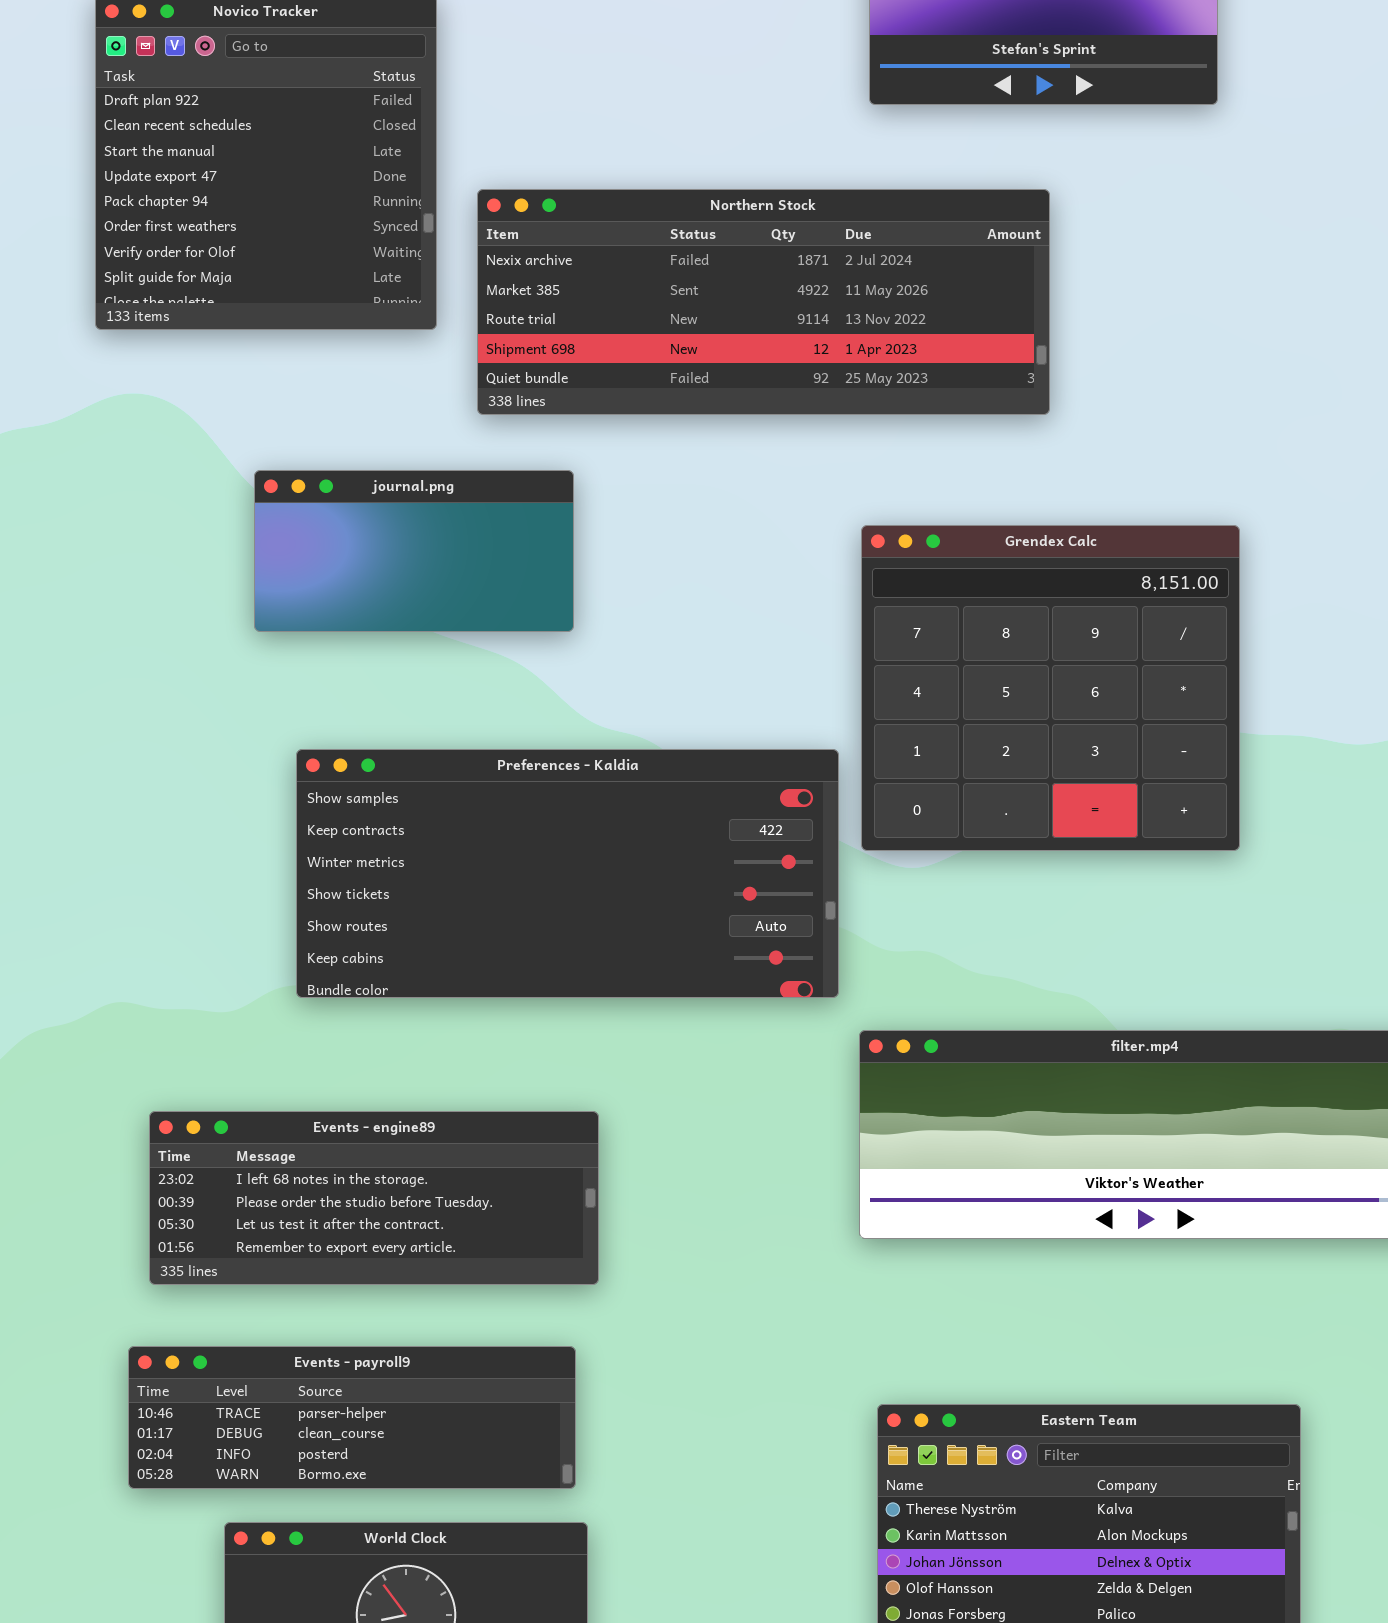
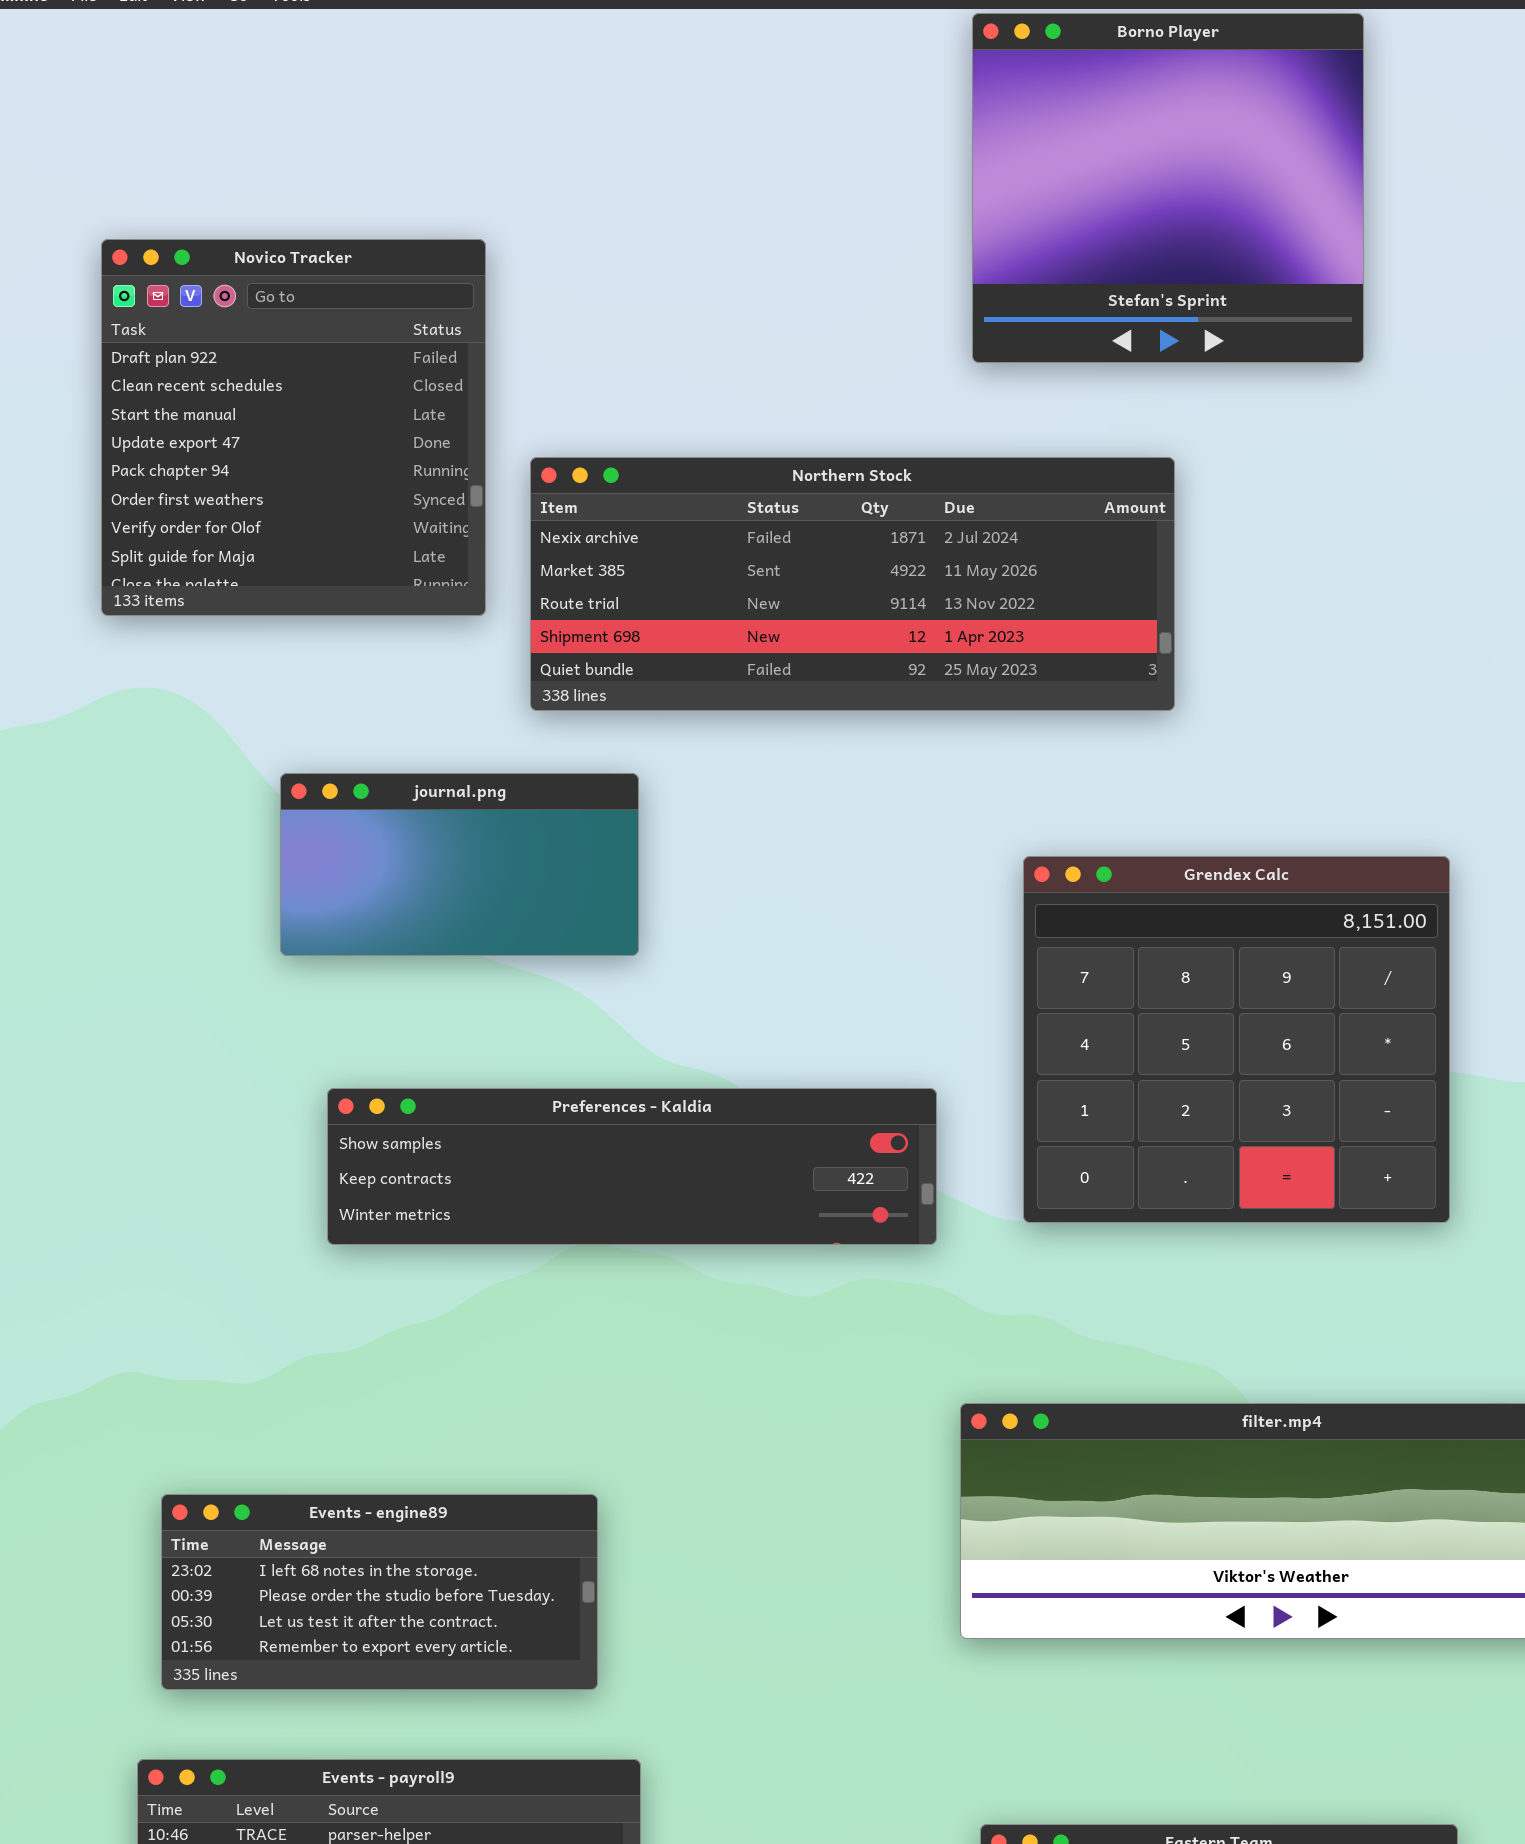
Grendex Calc: [861,525,1240,851] -> [1023,856,1450,1223], moved
Preferences - Kaldia: [296,749,839,998] -> [327,1088,937,1245], resized
Events - engine89: [149,1111,599,1285] -> [161,1494,598,1690], resized

